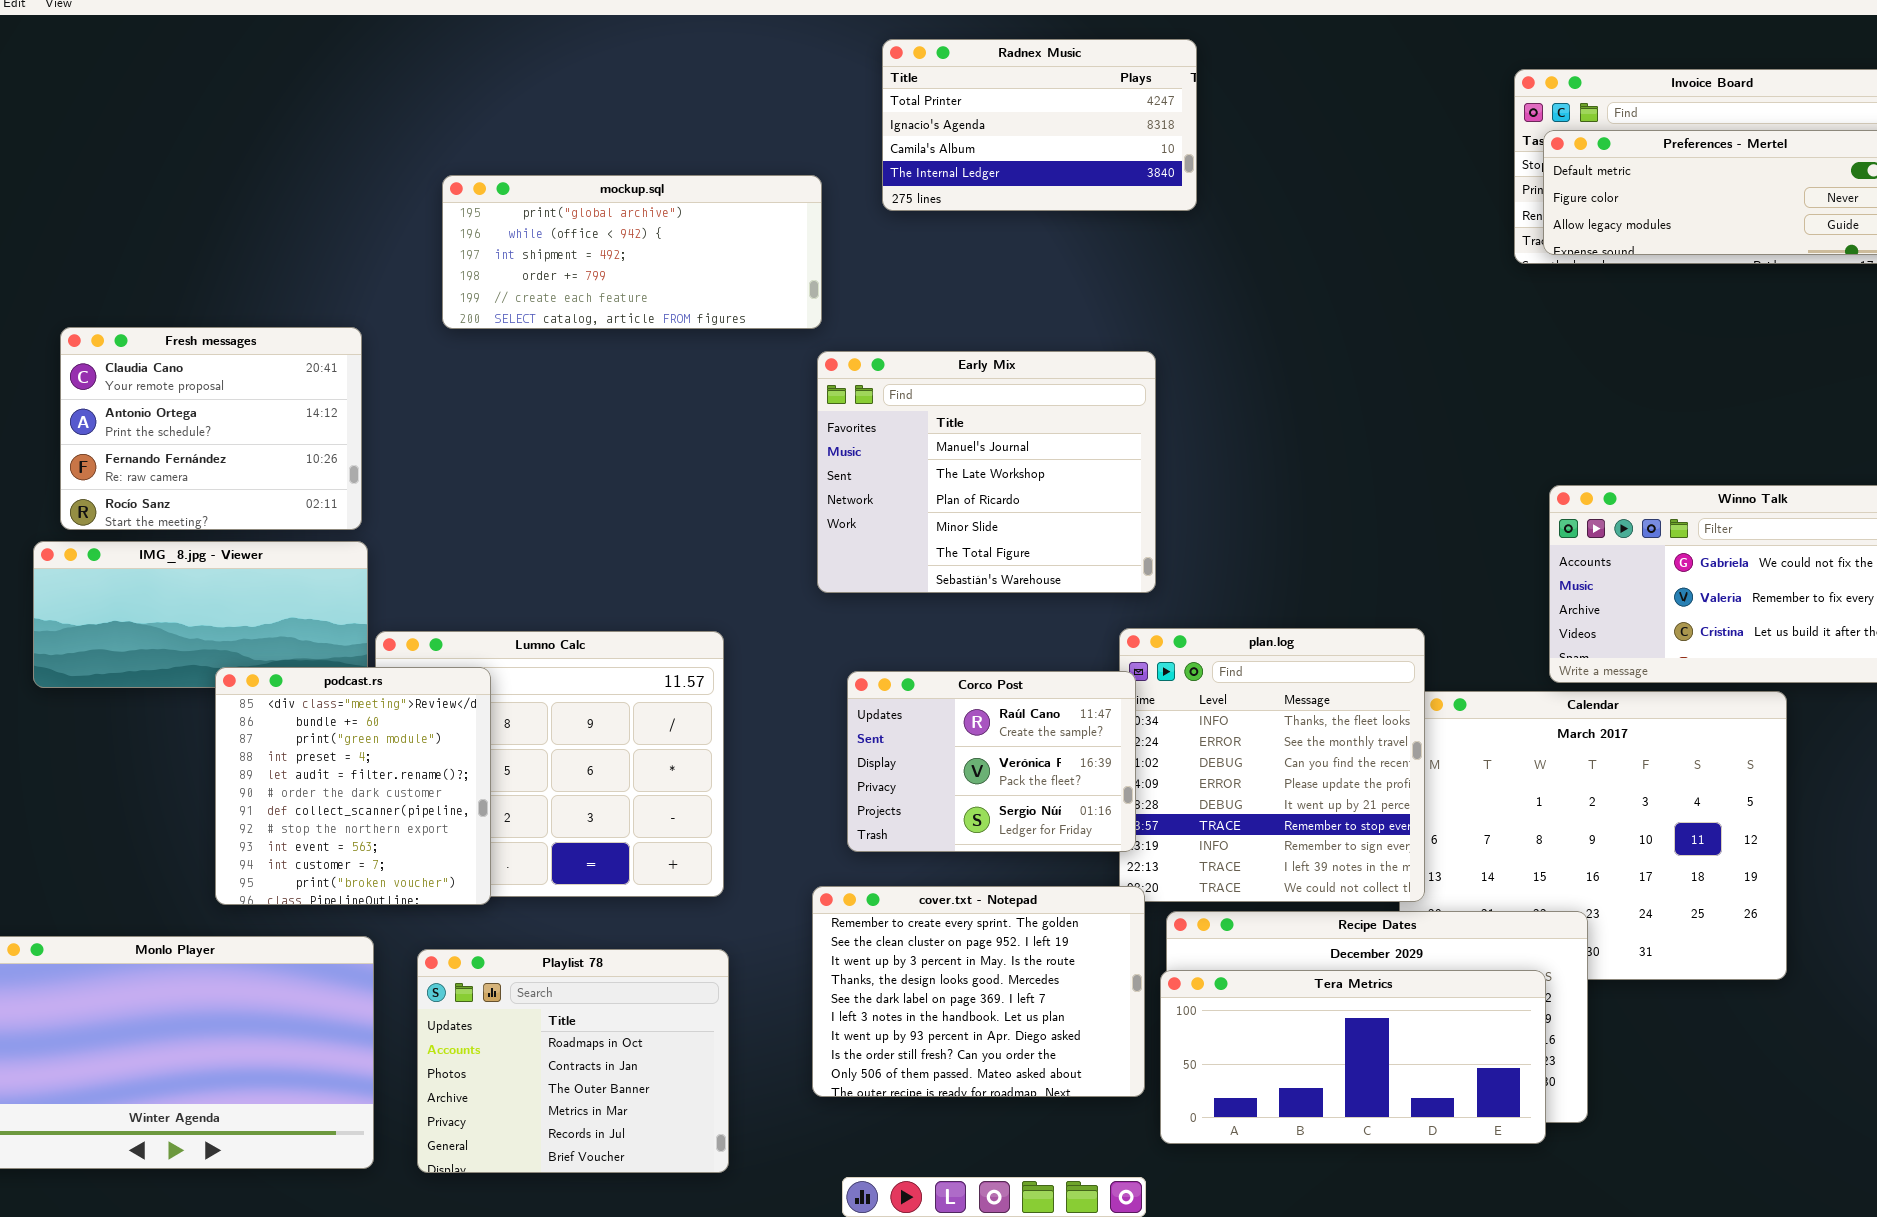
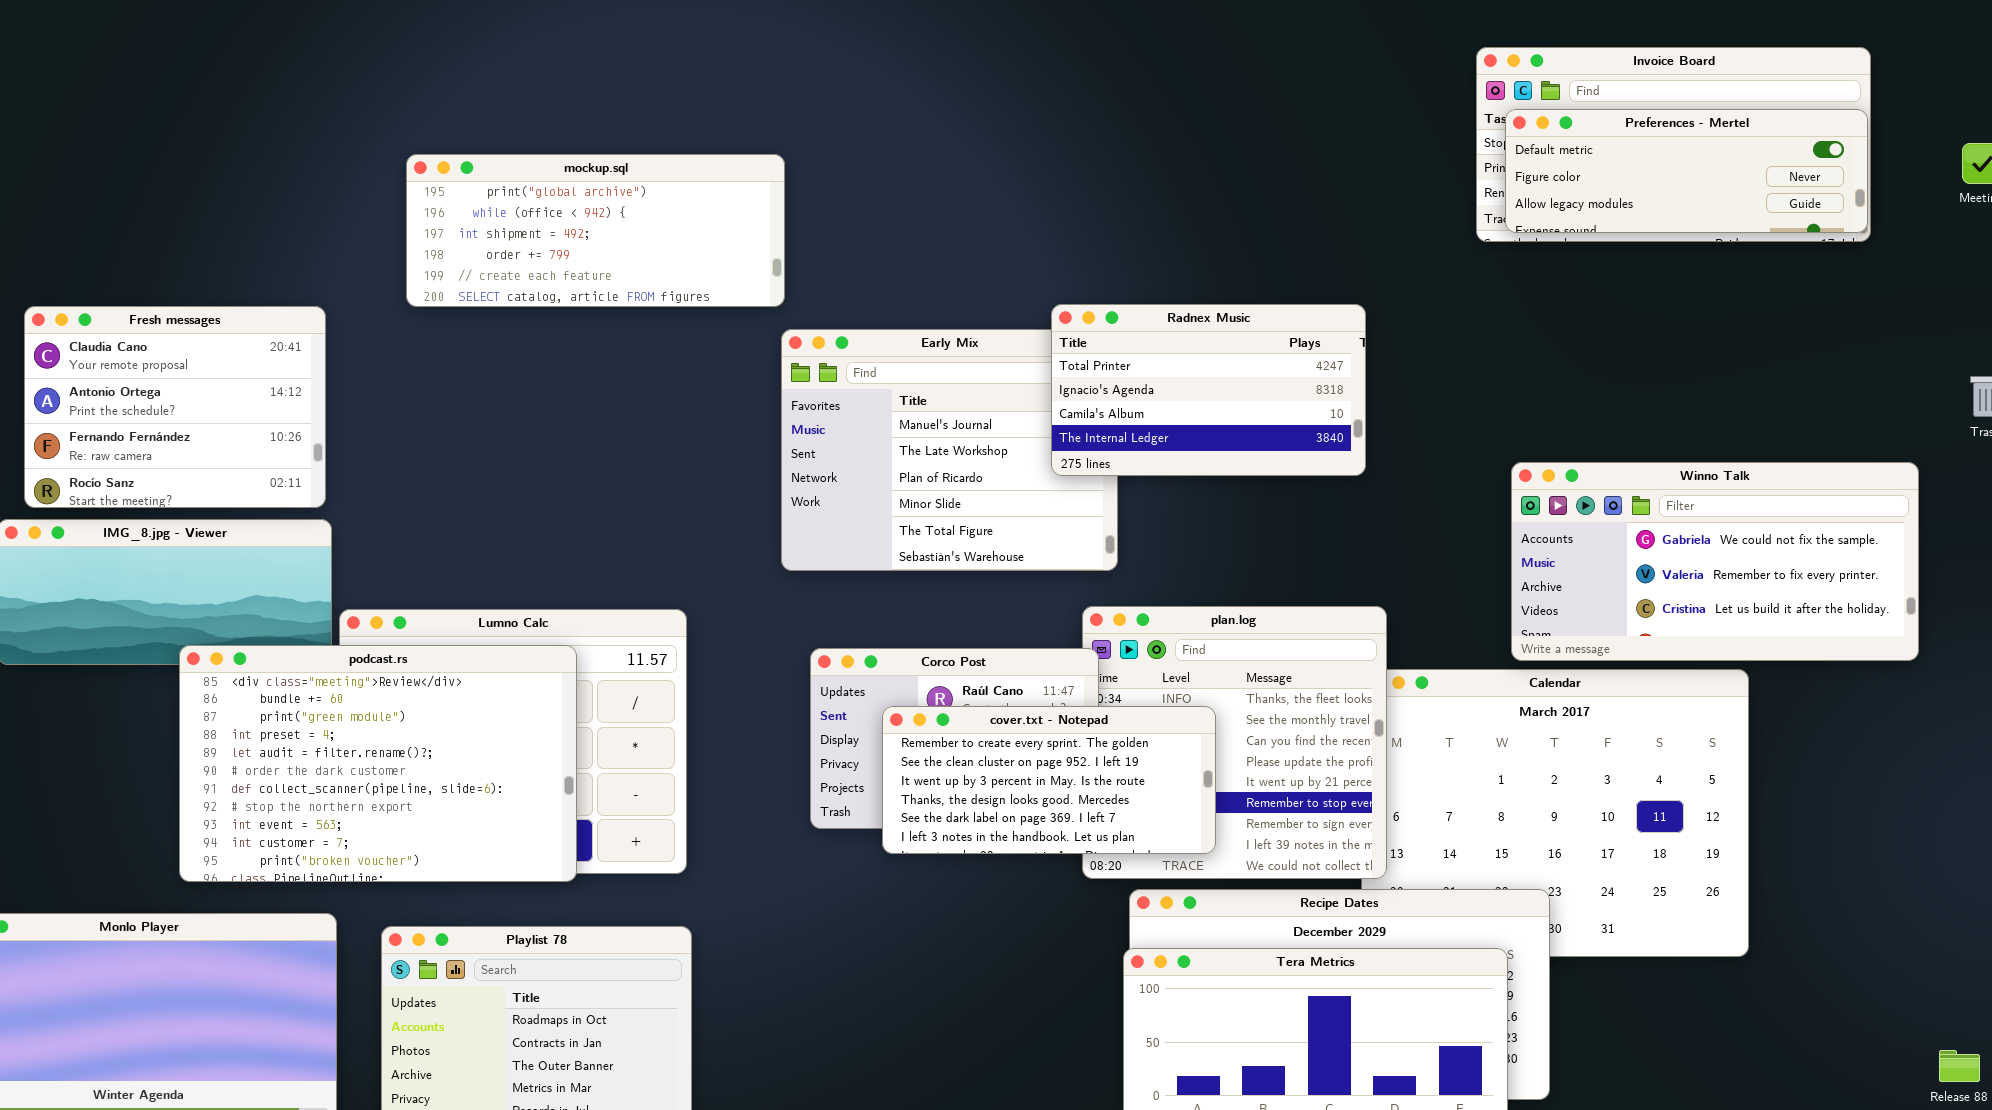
Radnex Music: [882,39,1197,211] -> [1051,304,1366,476], moved
podcast.rs: [215,667,491,905] -> [179,645,577,882], resized
cover.txt - Notepad: [812,886,1145,1097] -> [882,706,1216,854], moved, resized

